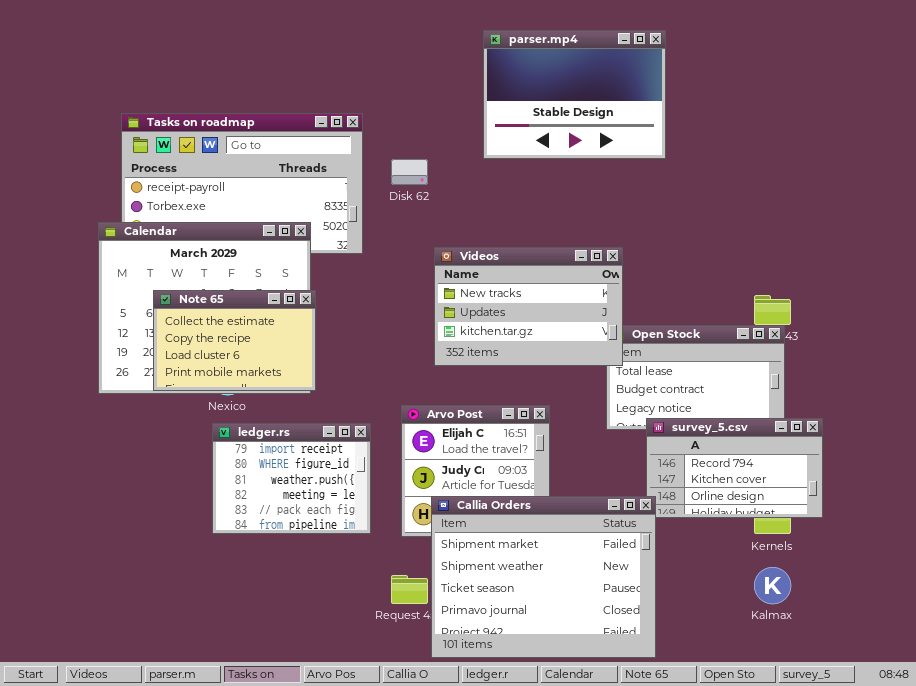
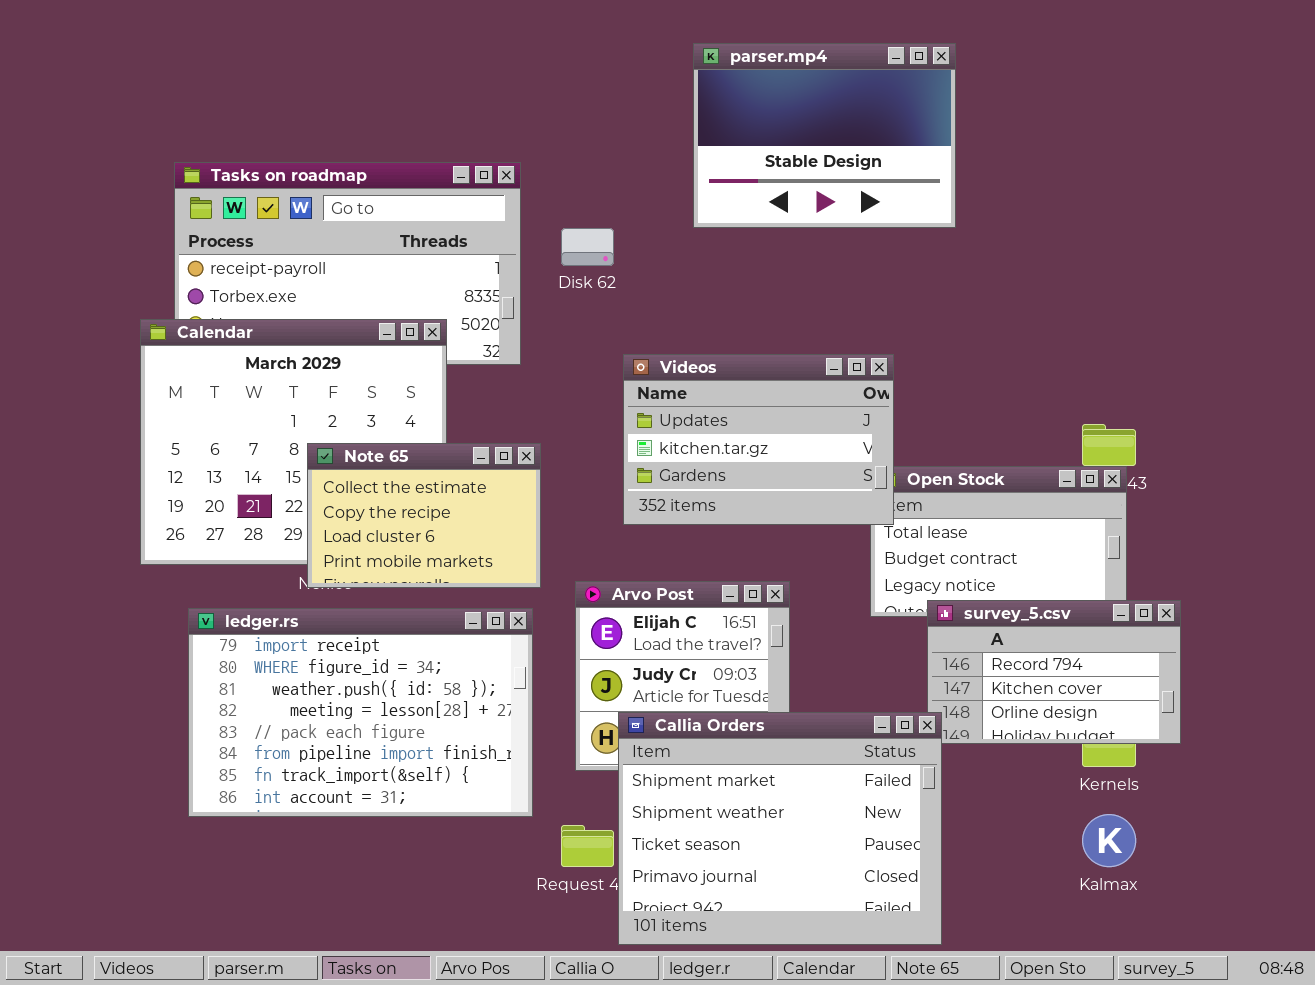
Videos: [434,247,623,366] -> [623,354,894,525], scrolled down 1 row
Note 65: [153,290,316,391] -> [307,443,541,588], moved
ledger.rs: [212,423,371,534] -> [188,608,533,817], resized

